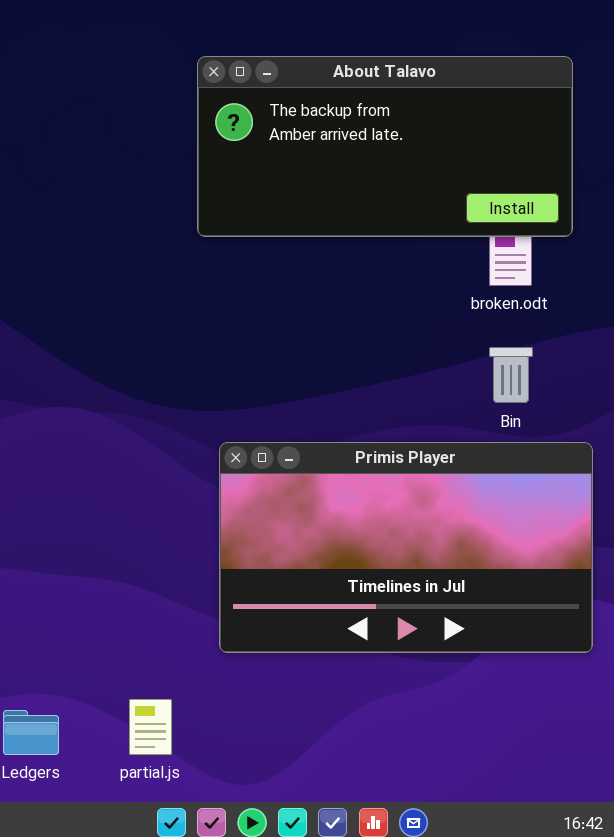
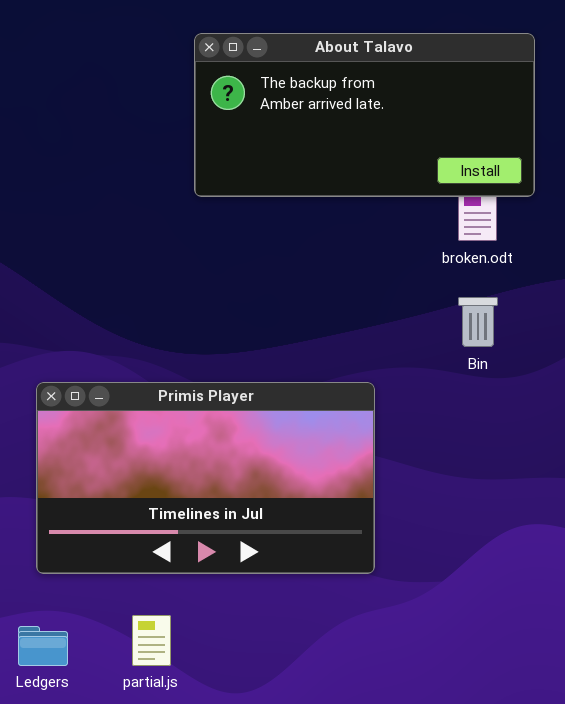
Primis Player: [219,442,593,653] -> [36,382,375,574], moved

